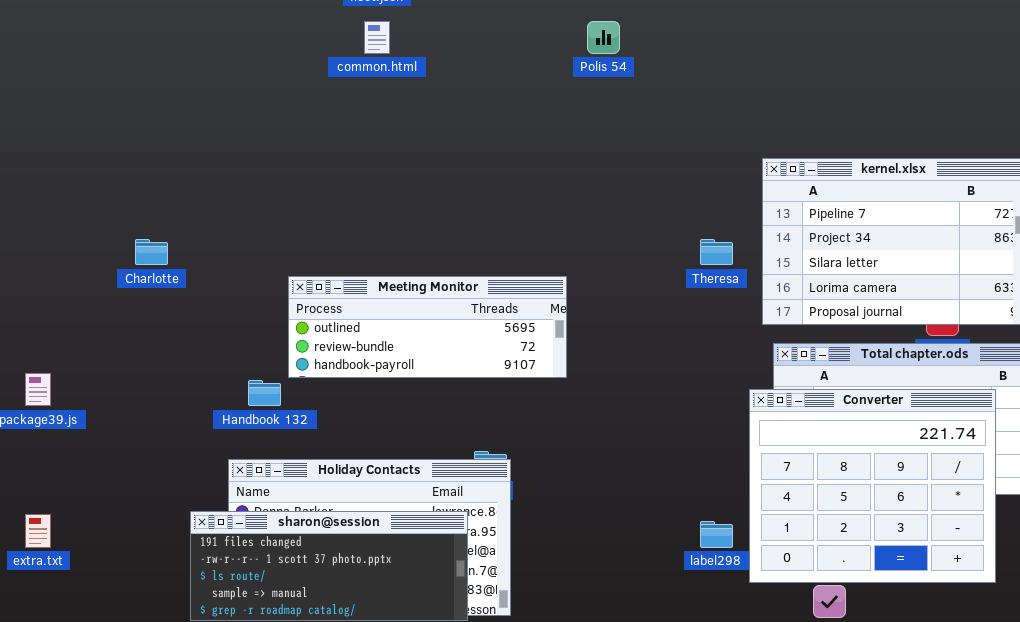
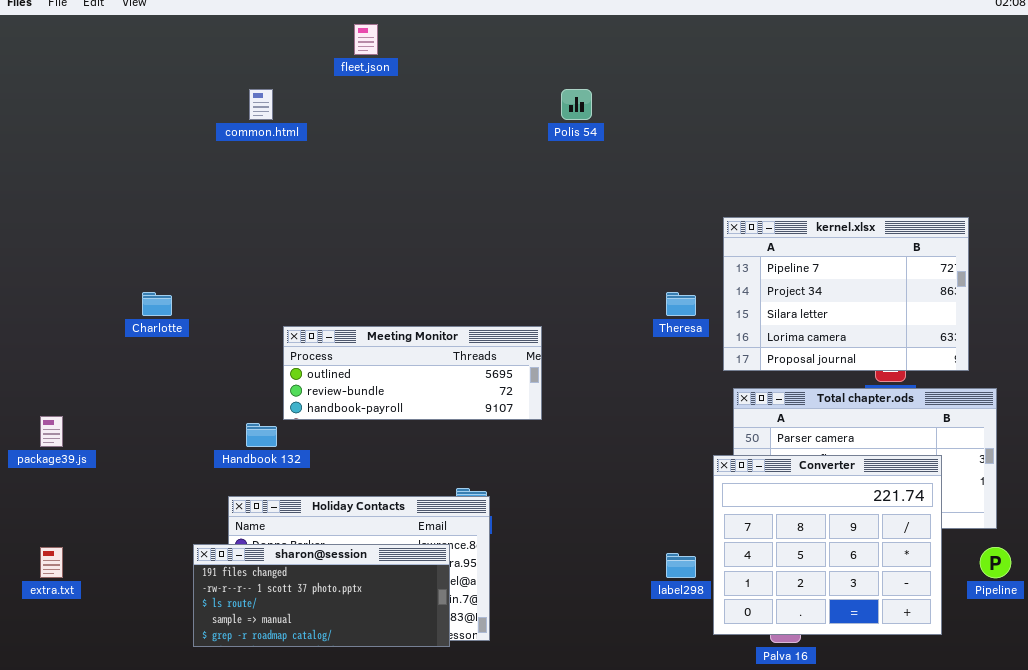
common.html: [364,21,390,54] -> [249,89,273,120], moved
Converter: [749,389,996,583] -> [713,455,942,635], moved

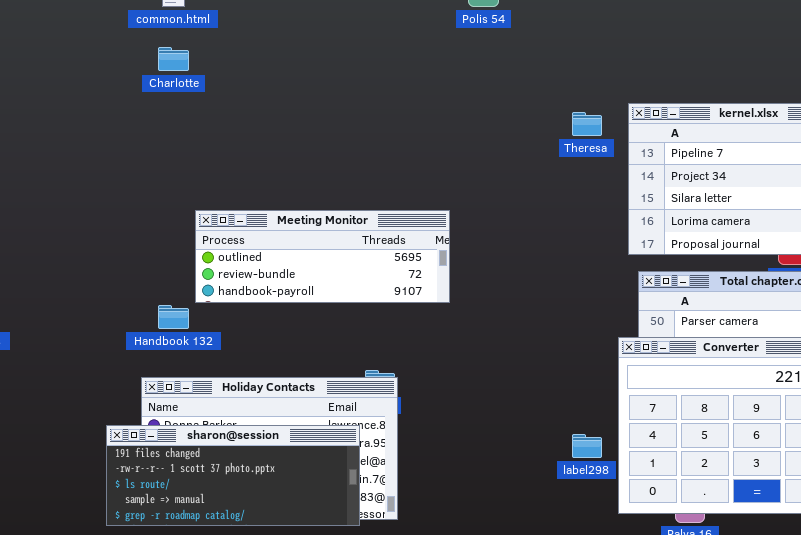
Charlotte: [142,292,172,316] -> [158,47,189,71], moved
Theresa: [666,292,696,316] -> [572,112,602,136], moved

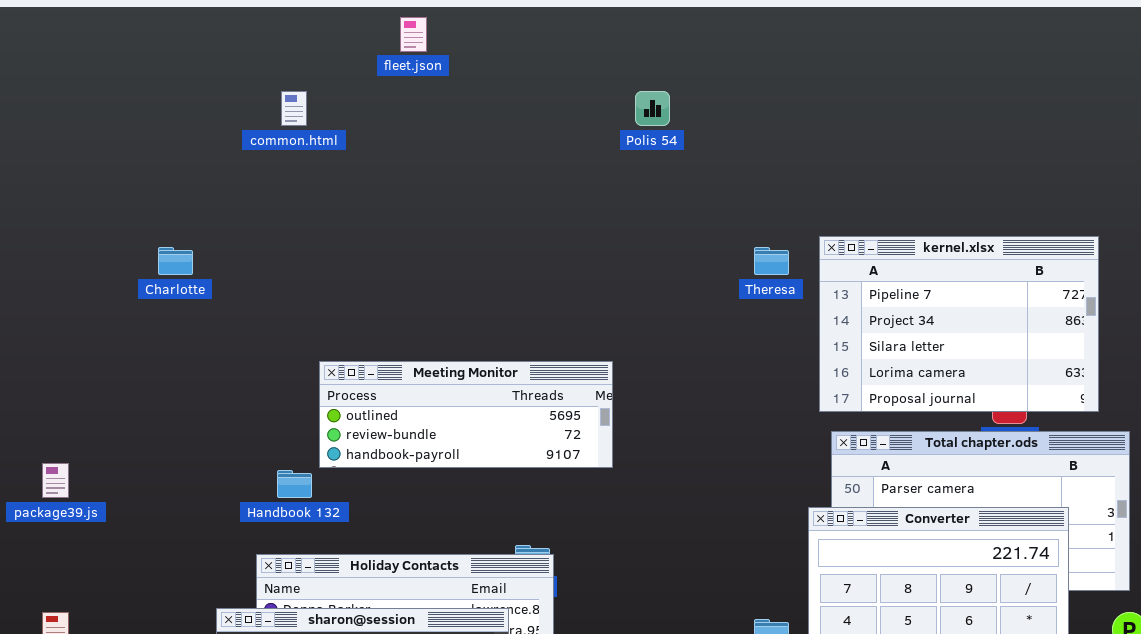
Charlotte: [158,47,189,71] -> [158,247,193,275], moved

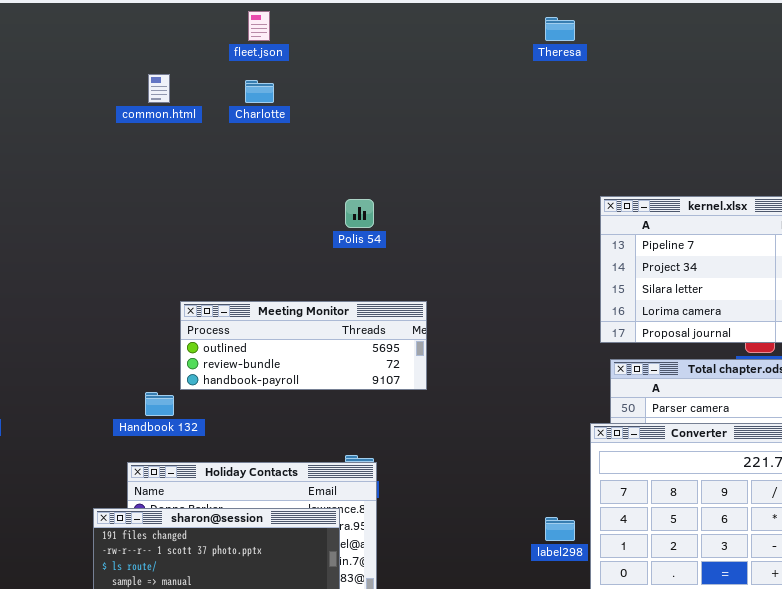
Polis 54: [635,91,670,126] -> [345,199,374,228], moved
Charlotte: [158,247,193,275] -> [245,80,274,103], moved
Theresa: [754,247,789,275] -> [545,17,575,41], moved

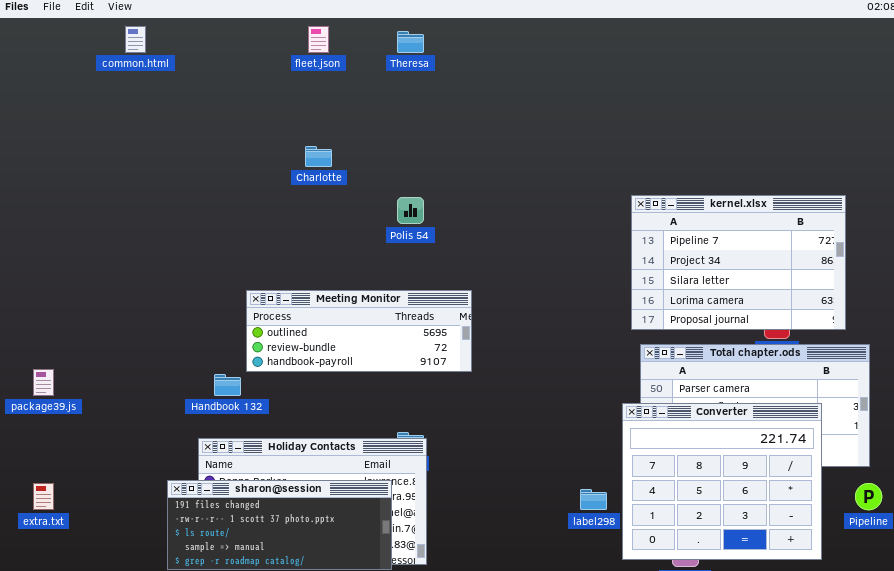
Theresa: [545,17,575,41] -> [397,31,424,53], moved
common.html: [148,74,170,103] -> [125,26,146,53], moved
Charlotte: [245,80,274,103] -> [305,146,332,167], moved

